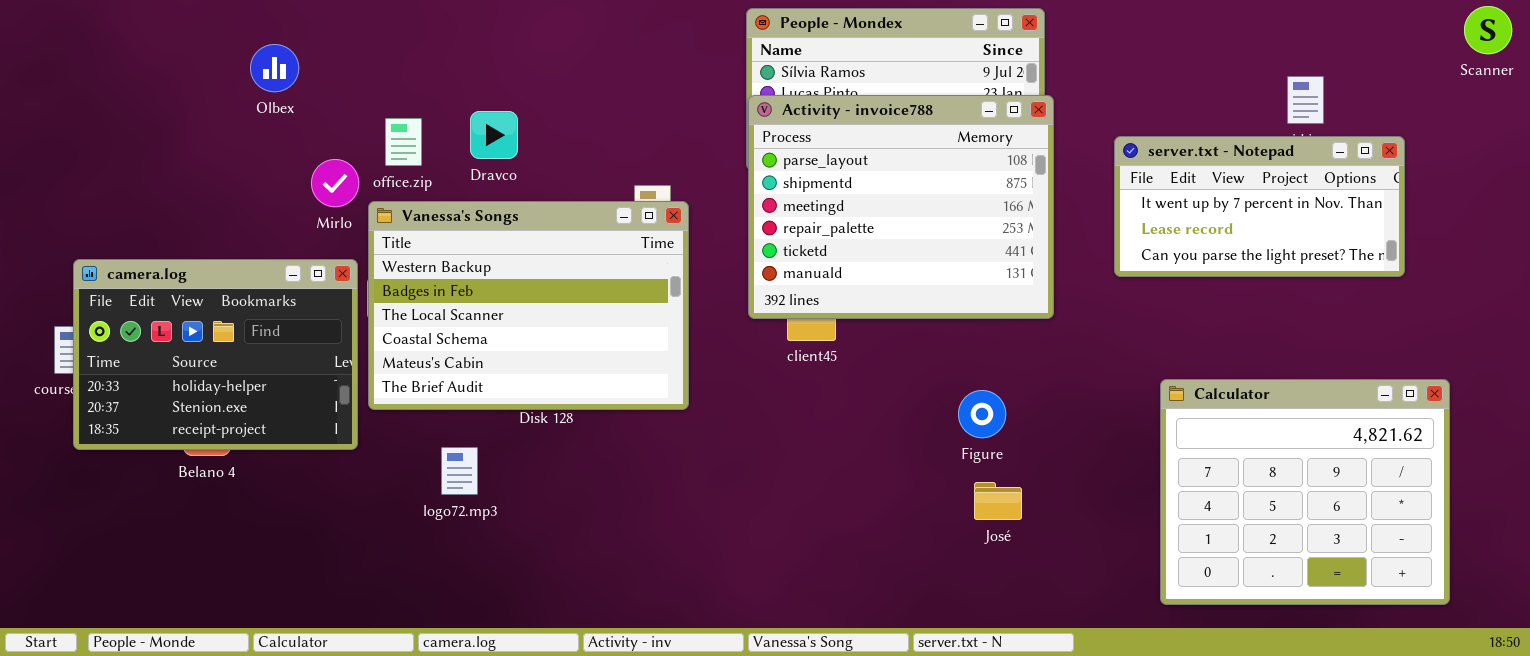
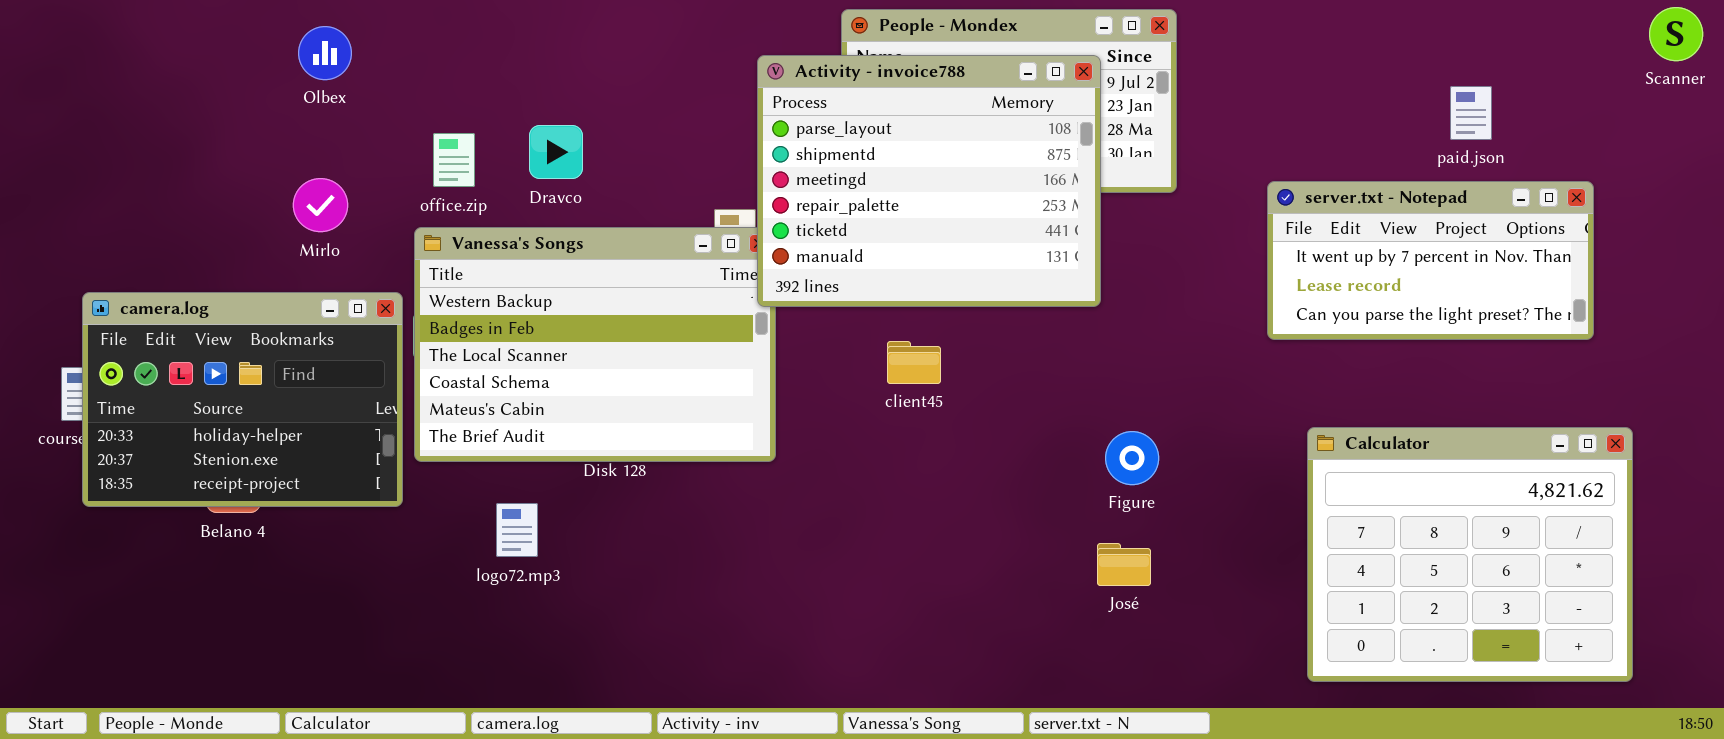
Olbex: [250,44,299,92] -> [298,26,352,80], moved
Activity - invoice788: [748,95,1054,319] -> [757,55,1101,307], moved
server.txt - Notepad: [1114,136,1405,277] -> [1267,181,1594,340], moved
Mirlo: [311,159,359,207] -> [293,178,348,232], moved
Figure: [958,390,1006,438] -> [1105,431,1159,485], moved

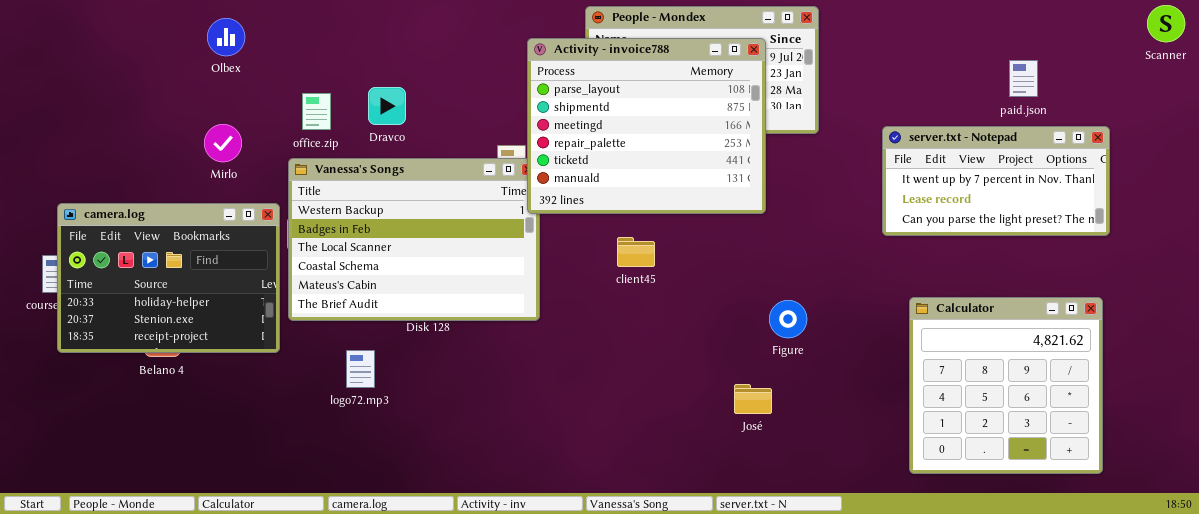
Calculator: [1307,427,1633,682] -> [909,297,1103,474], resized
José: [1097,543,1151,586] -> [734,384,772,414], moved

